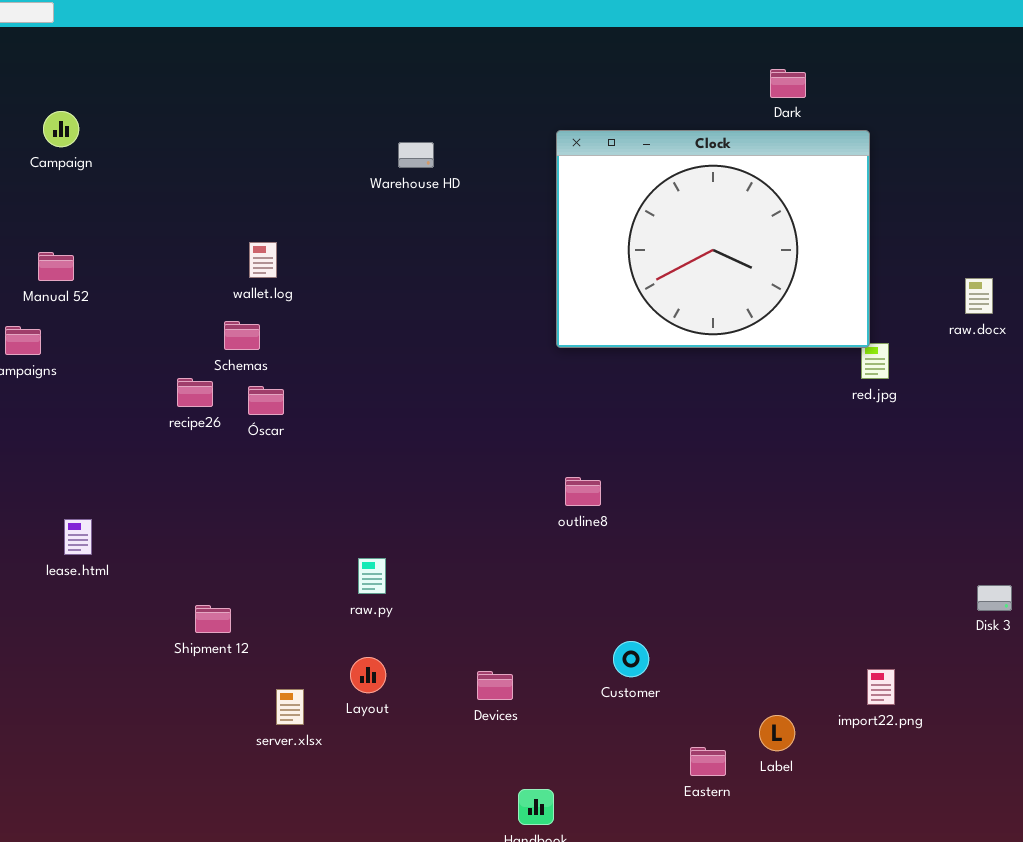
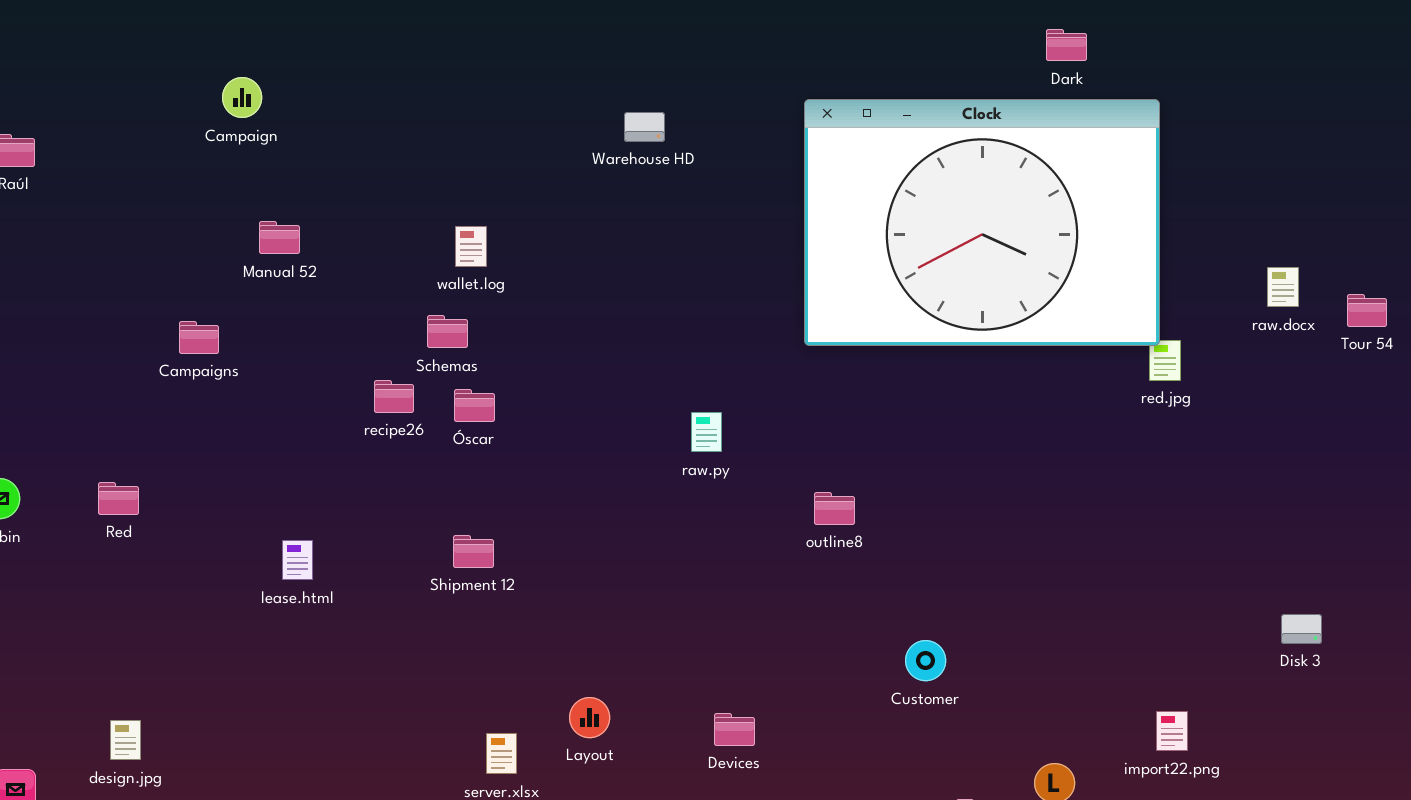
Manual 52: [38,252,74,281] -> [259,221,300,254], moved
lease.html: [64,519,92,555] -> [282,540,313,580], moved
raw.py: [358,558,386,594] -> [691,412,722,452], moved
Shipment 12: [195,605,231,633] -> [453,535,494,568], moved
Customer: [613,641,649,677] -> [905,640,946,681], moved

